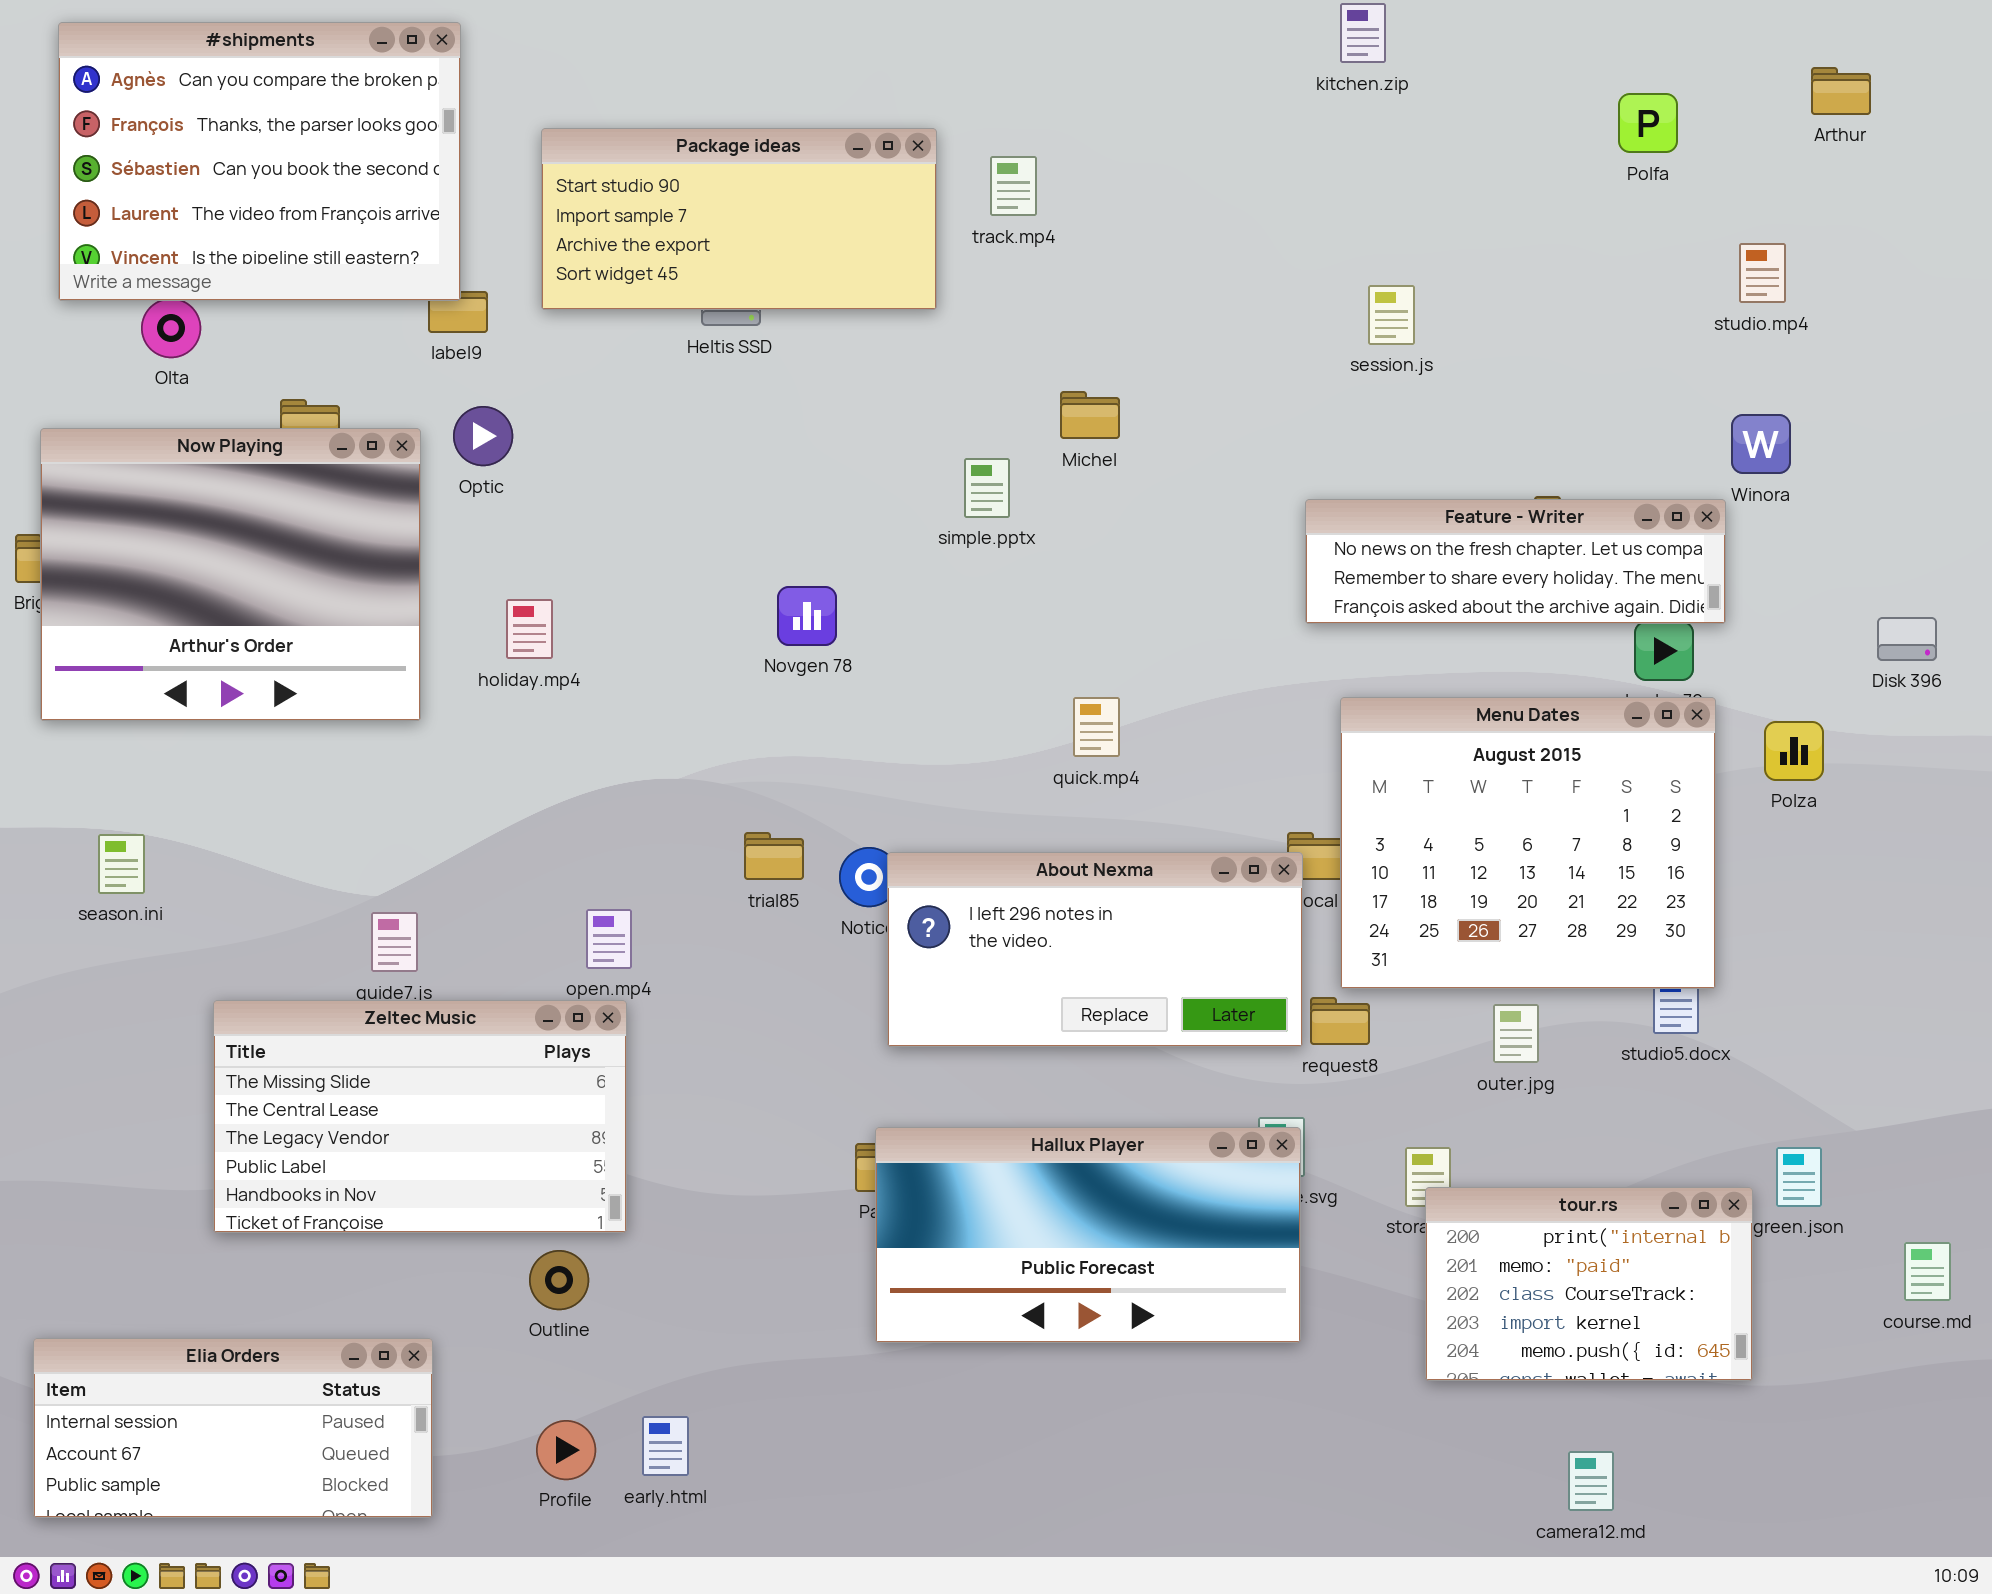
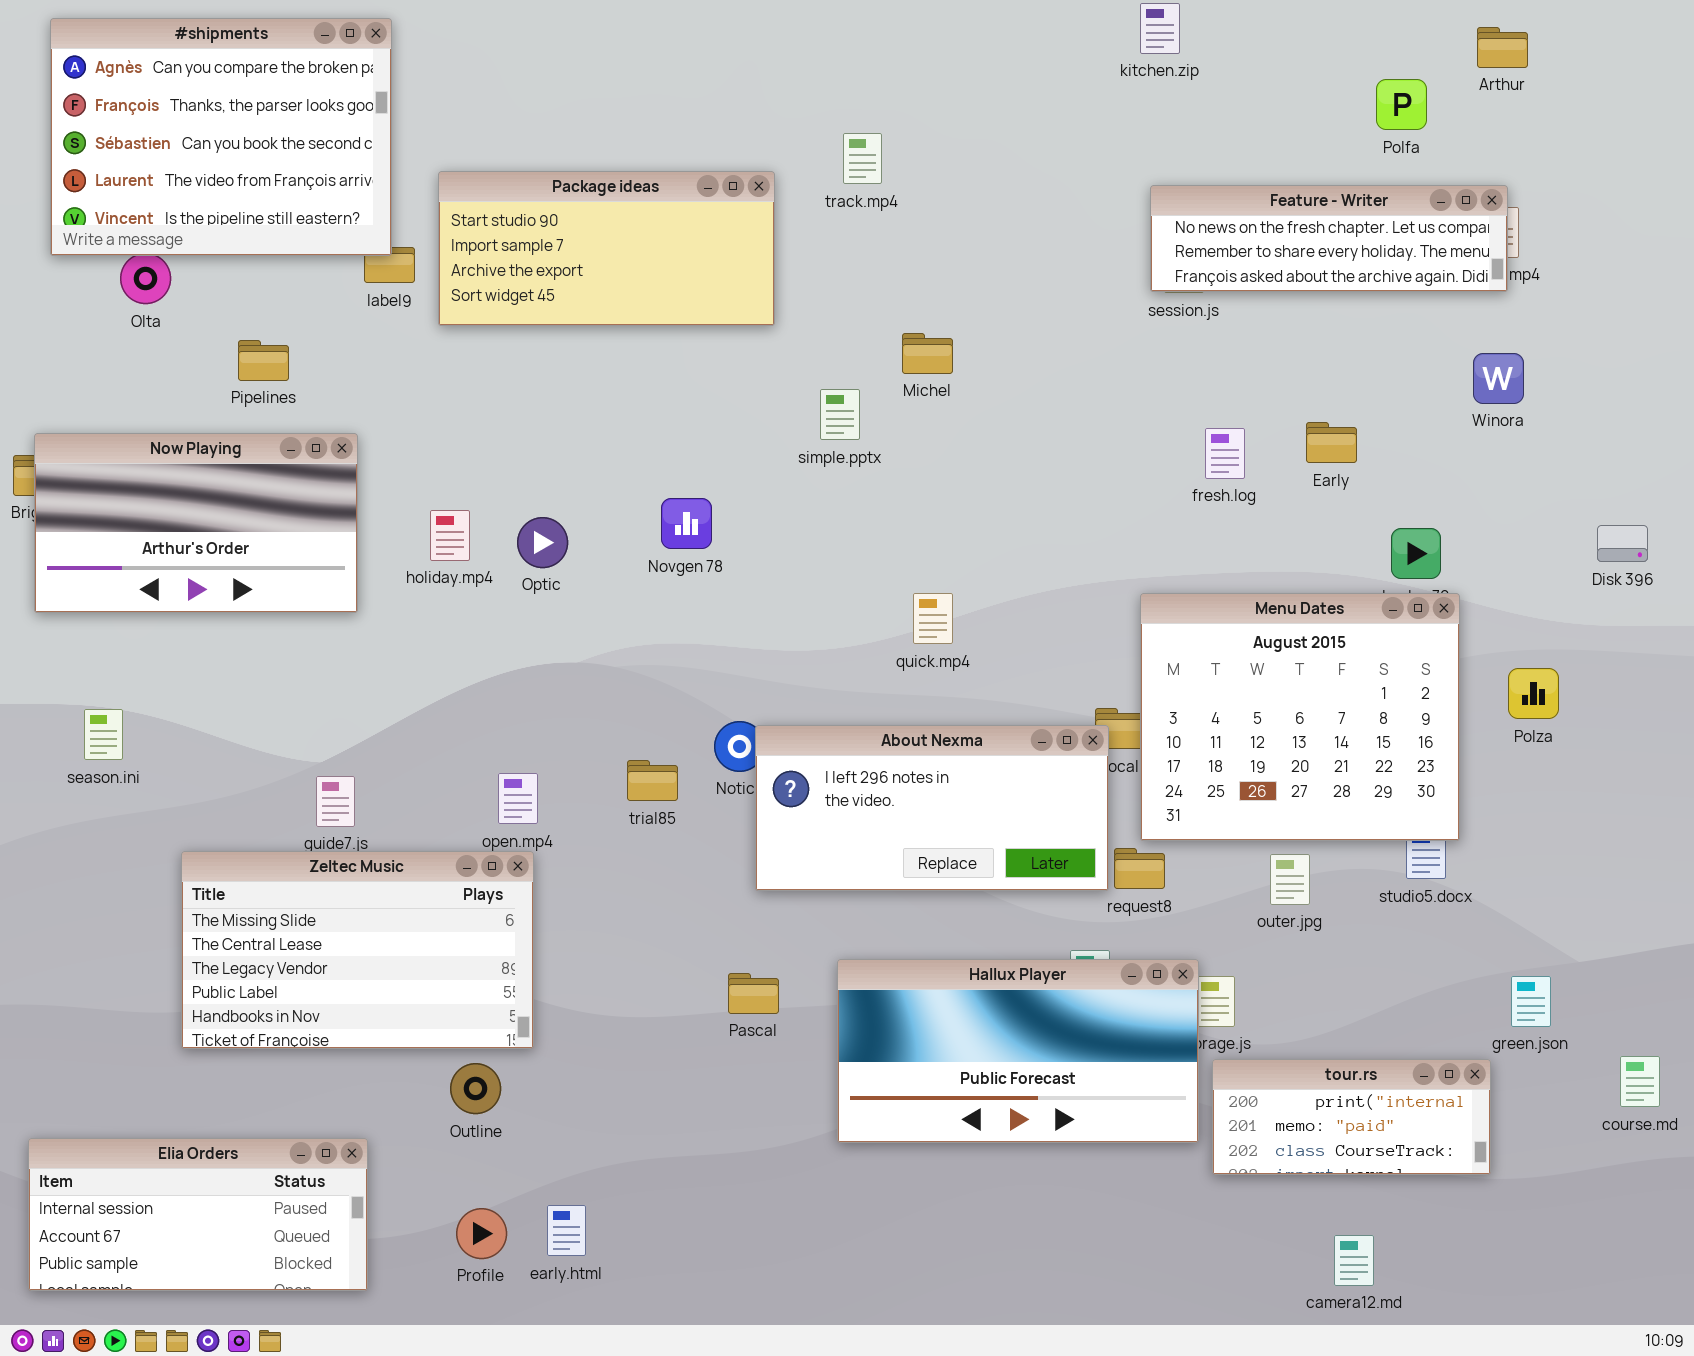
Arthur: [1811,67,1871,115] -> [1477,27,1528,68], moved
Package ideas: [541,128,937,310] -> [438,171,775,326], moved
Optic: [453,406,513,466] -> [517,517,568,568], moved
Now Playing: [40,428,421,721] -> [34,433,358,613], resized
Feature - Writer: [1305,499,1726,624] -> [1150,185,1508,292], moved
Polza: [1764,721,1824,781] -> [1508,668,1559,719], moved
trial85: [744,832,804,880] -> [627,760,678,801], moved
Hallux Player: [875,1127,1301,1343] -> [837,959,1199,1143], moved
tour.rs: [1425,1187,1753,1381] -> [1212,1059,1491,1175], resized

